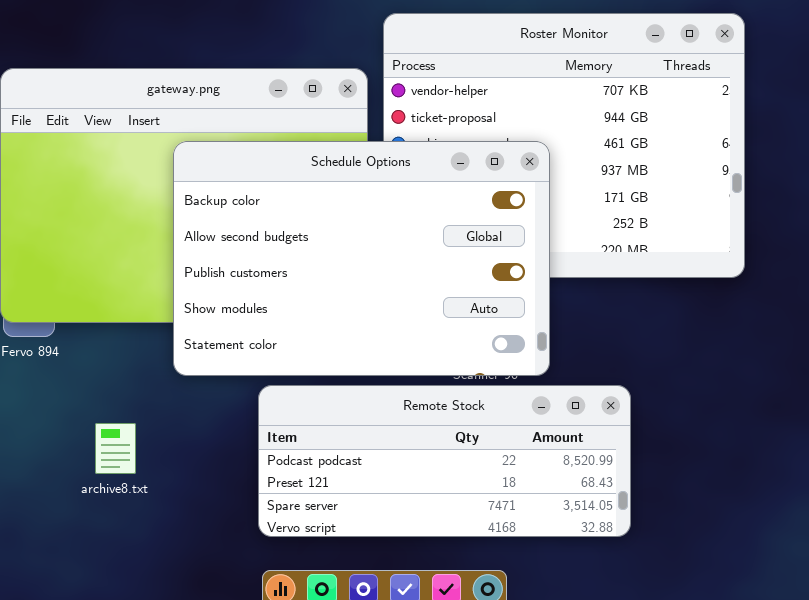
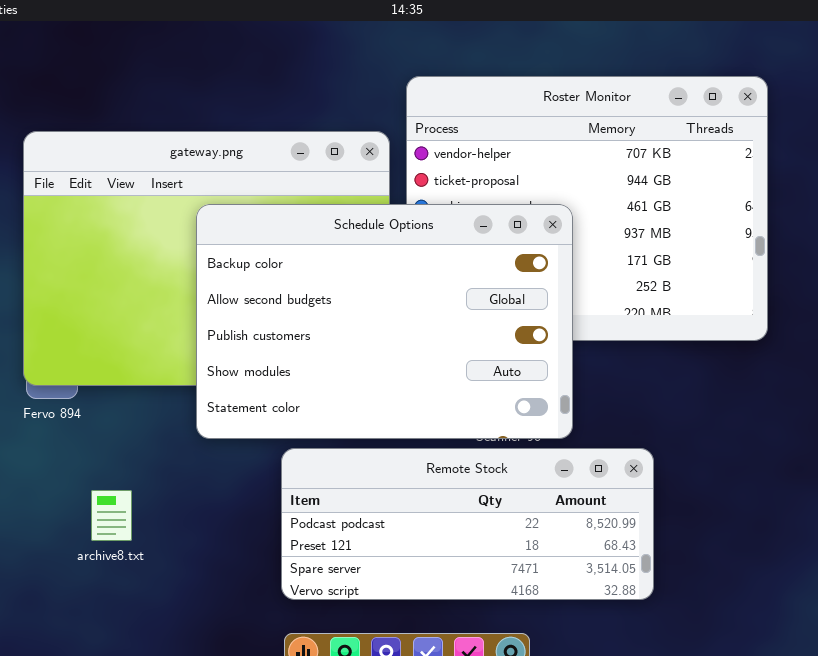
archive8.txt: [95,423,136,474] -> [91,490,132,541], moved

